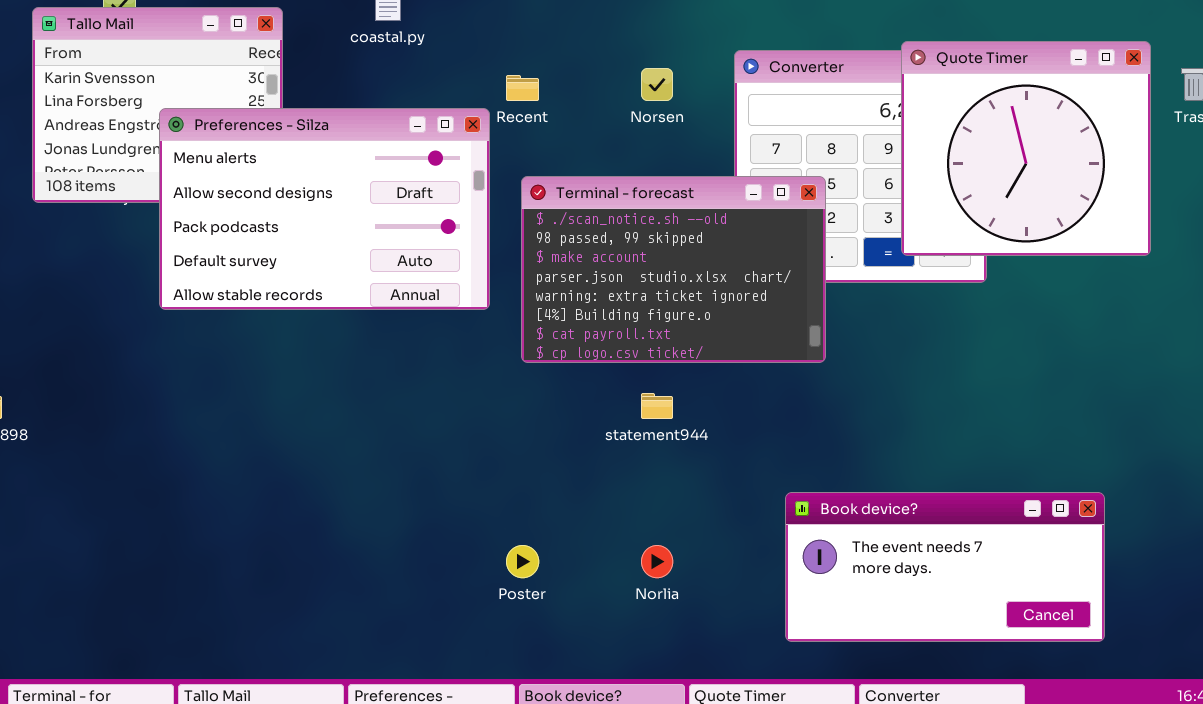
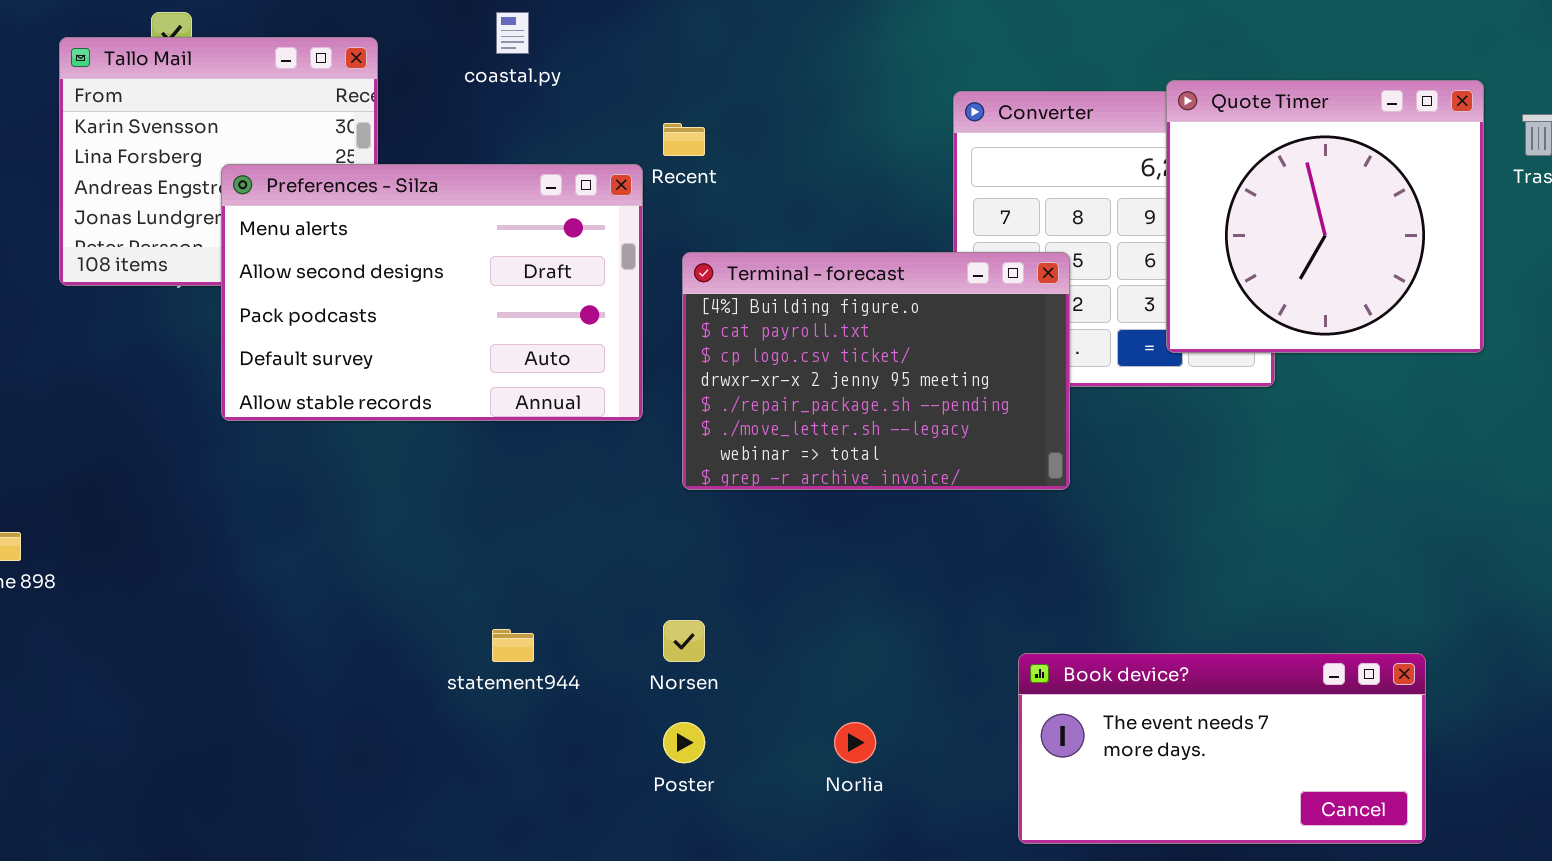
Norsen: [641,68,673,101] -> [663,620,705,662], moved
Terminal - forecast: [521,176,826,363] -> [682,252,1070,490], scrolled down 5 rows
statement944: [641,393,673,419] -> [492,629,534,662], moved

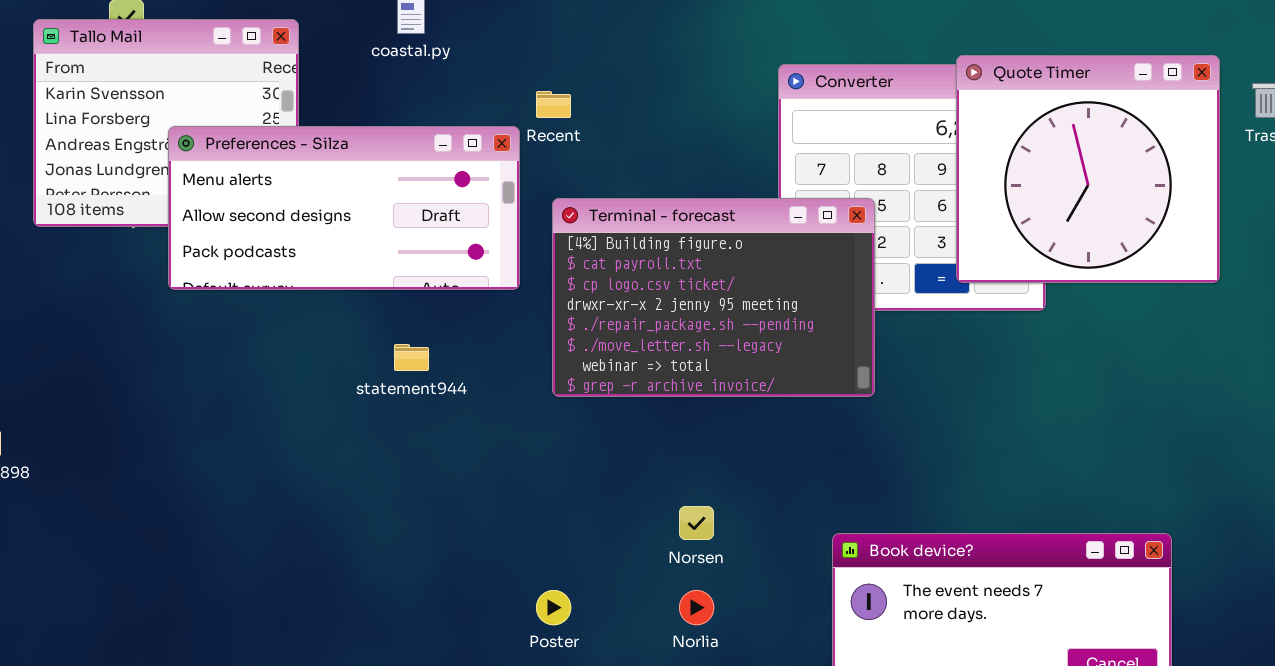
Preferences - Silza: [221,164,643,421] -> [168,126,520,290], resized
Norsen: [663,620,705,662] -> [679,506,714,540], moved
statement944: [492,629,534,662] -> [394,344,429,371], moved

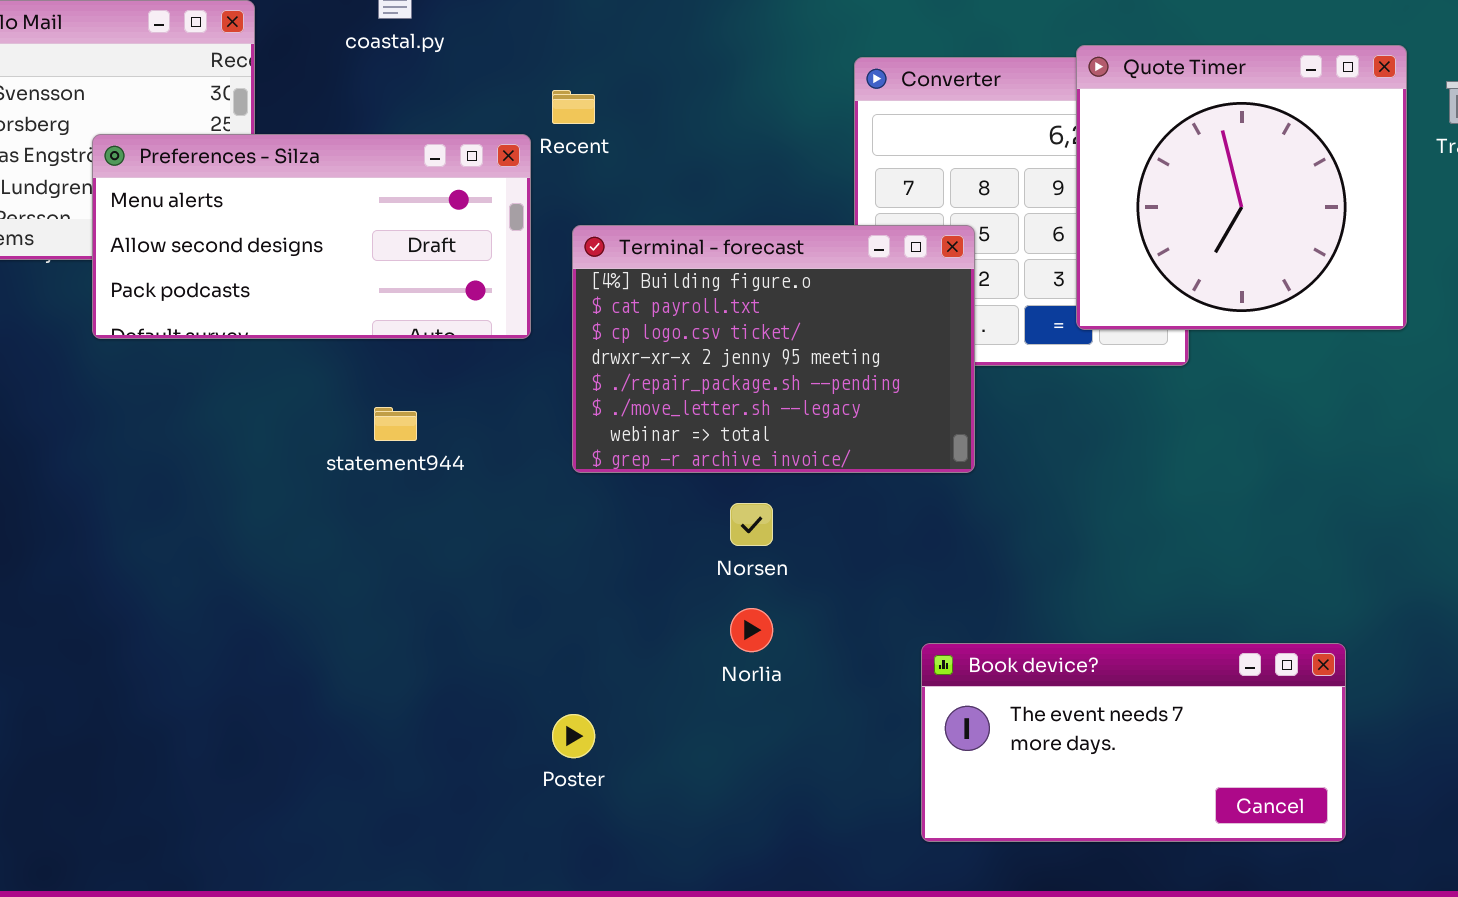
Norsen: [679,506,714,540] -> [730,503,773,546], moved
Norlia: [679,590,714,625] -> [730,608,773,652], moved

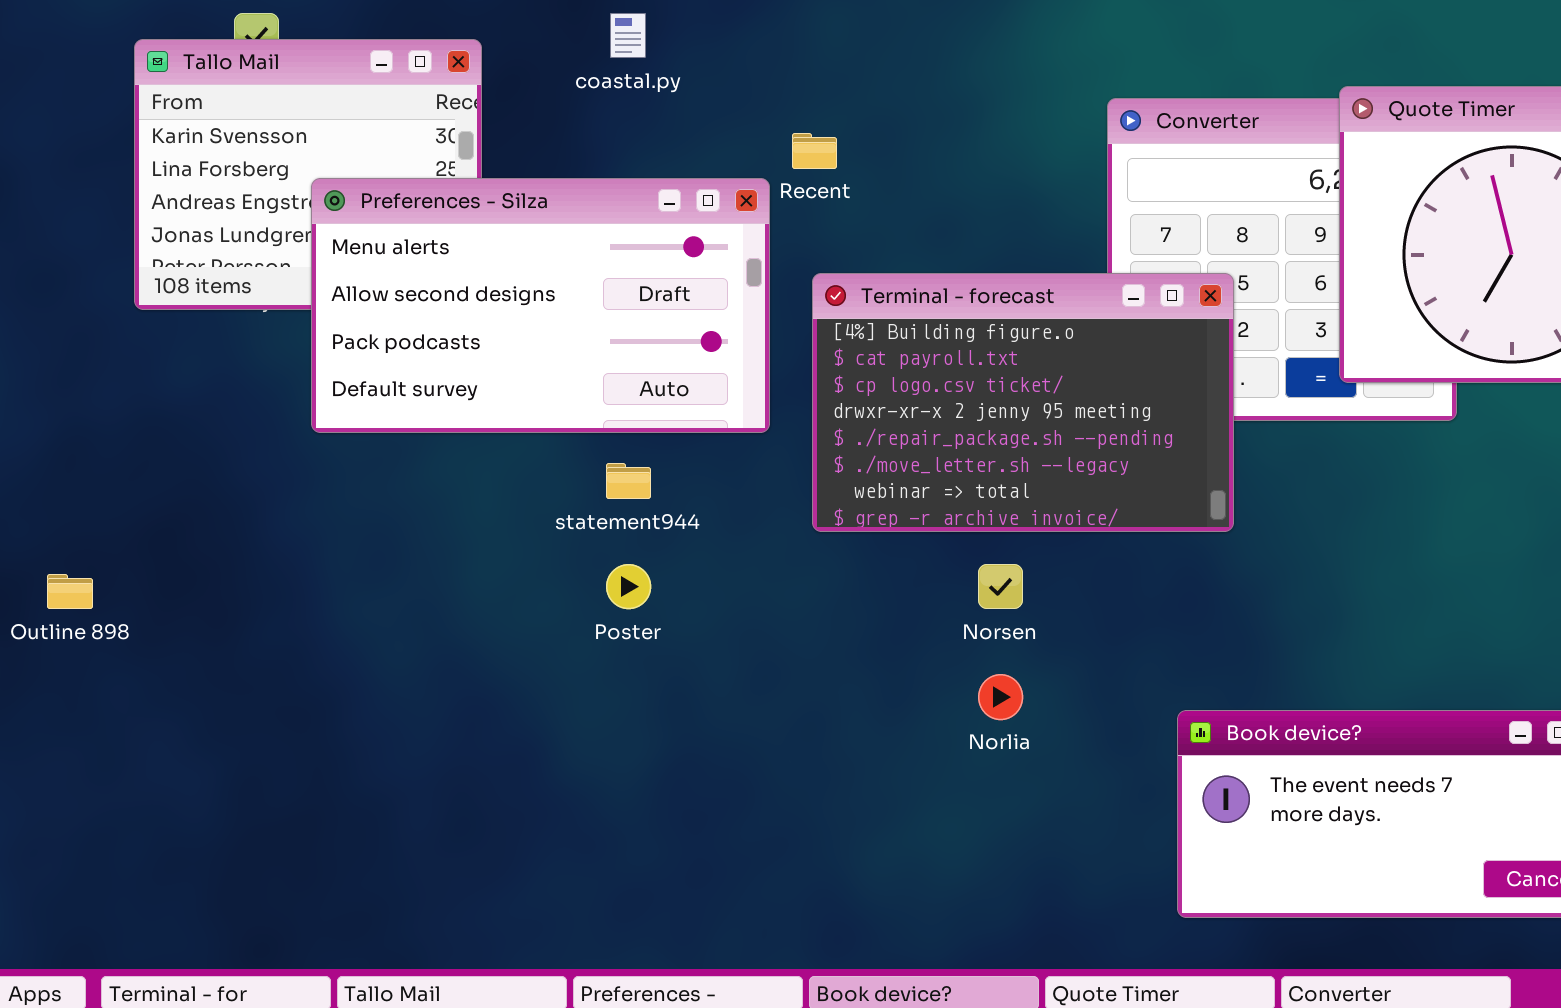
Preferences - Silza: [92,134,531,339] -> [311,178,770,433], resized
Poster: [552,714,595,758] -> [606,564,651,609], moved

